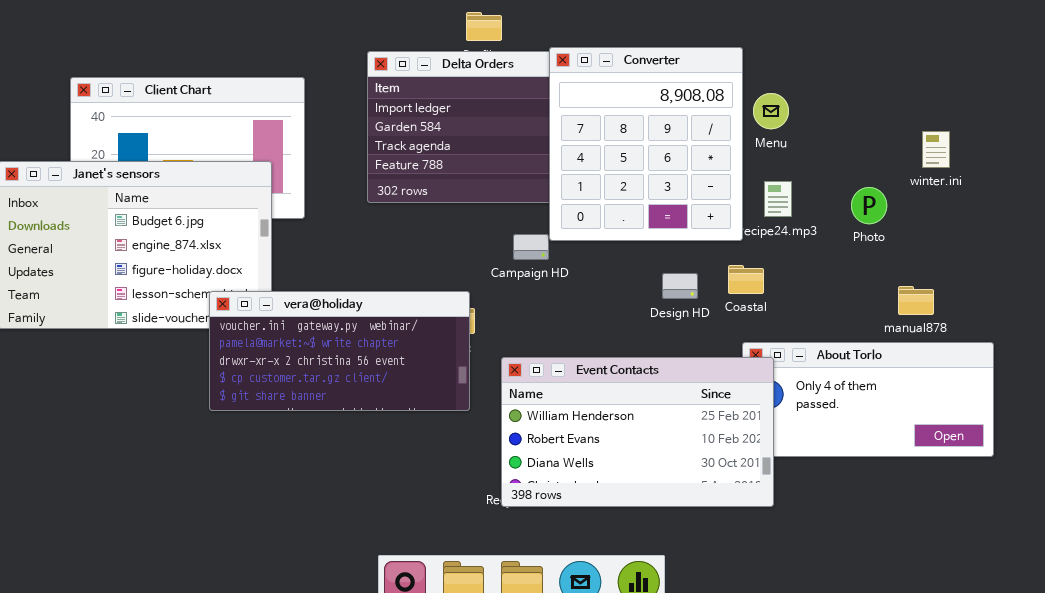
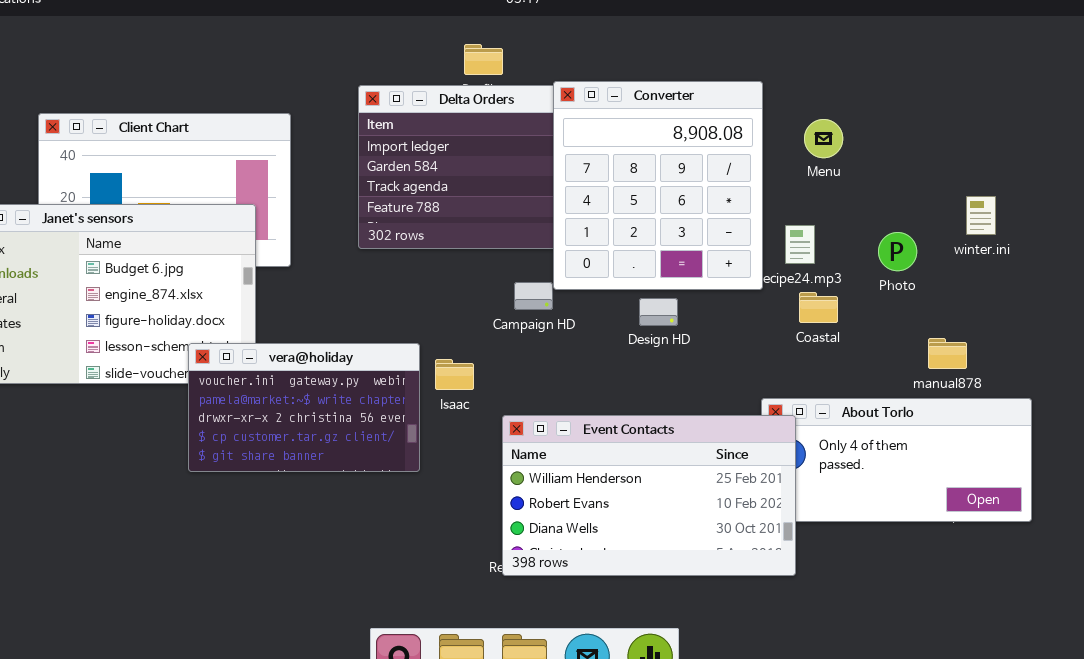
Menu: [753,93,789,129] -> [804,119,843,158], moved
winter.ini: [922,131,950,168] -> [966,196,996,235], moved
Coastal: [728,265,764,294] -> [799,292,838,323], moved
Design HD: [662,273,698,299] -> [639,298,678,326], moved
vera@holiday: [209,291,470,411] -> [188,343,420,472], resized

